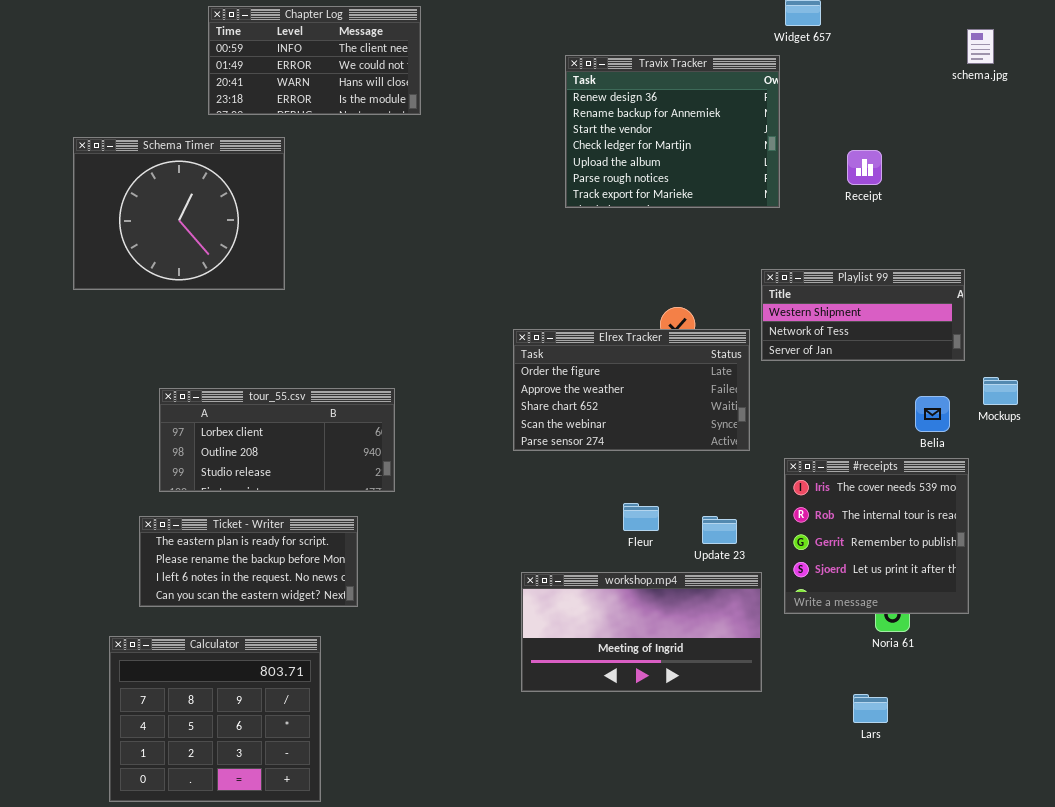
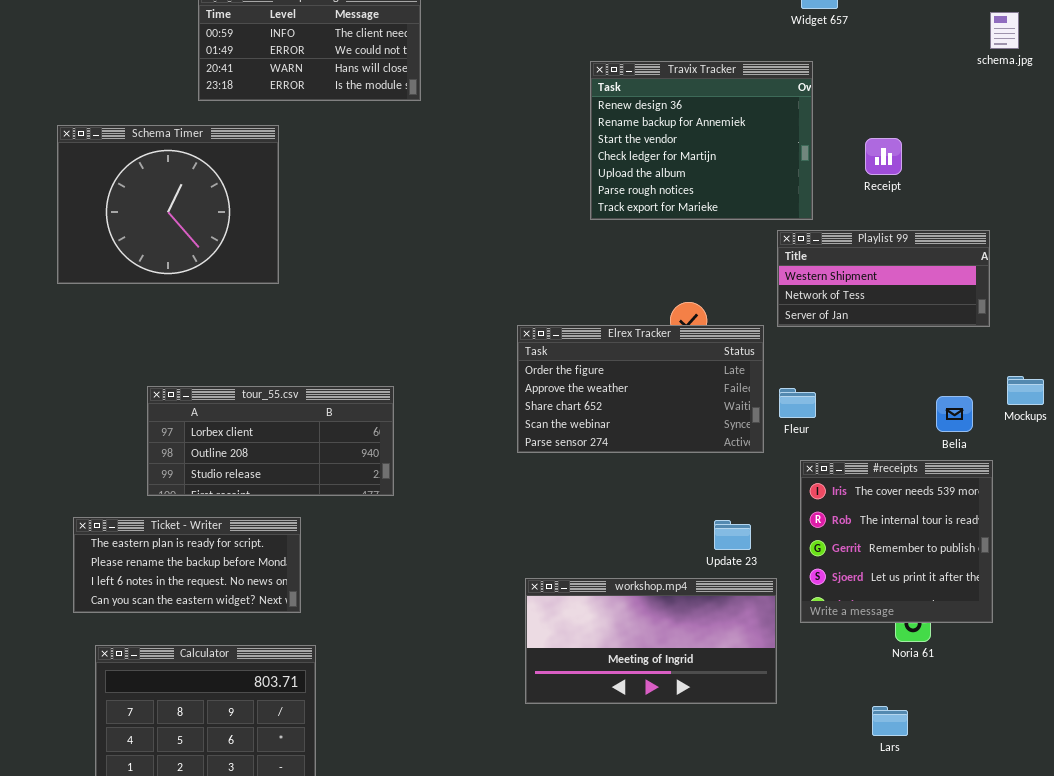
Travix Tracker: [565,55,780,208] -> [590,61,813,220], moved
Playlist 99: [761,269,965,361] -> [777,230,990,327], moved
Fleur: [623,503,659,531] -> [779,388,816,418], moved
Ticket - Writer: [139,516,358,607] -> [73,517,301,613], moved

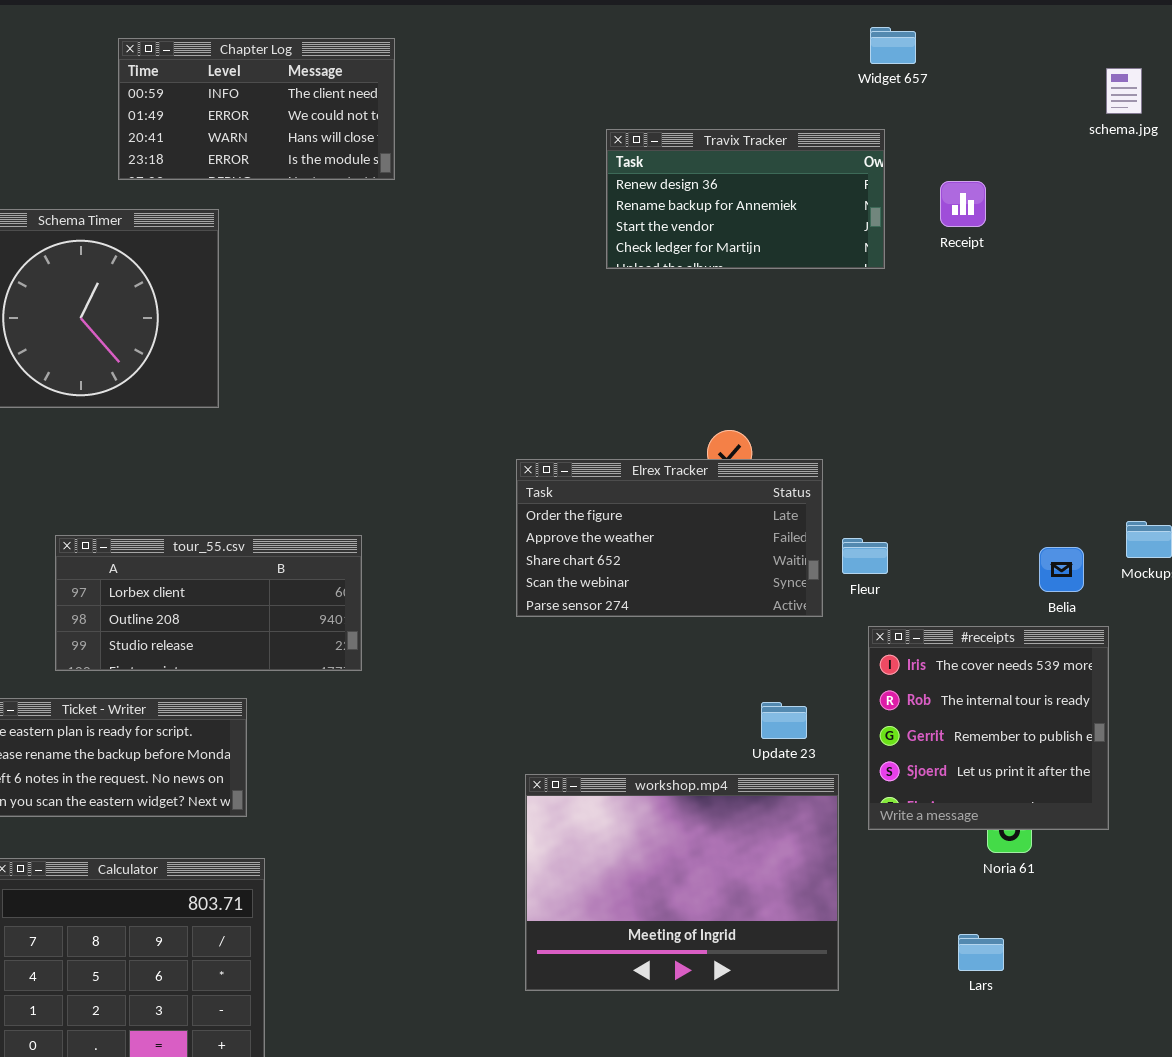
Travix Tracker: [590,61,813,220] -> [606,129,885,269], resized
Receipt: [865,138,902,175] -> [940,181,986,227], moved
Playlist 99: [777,230,990,327] -> none, closed
workshop.mp4: [525,578,777,704] -> [525,774,839,991], resized

